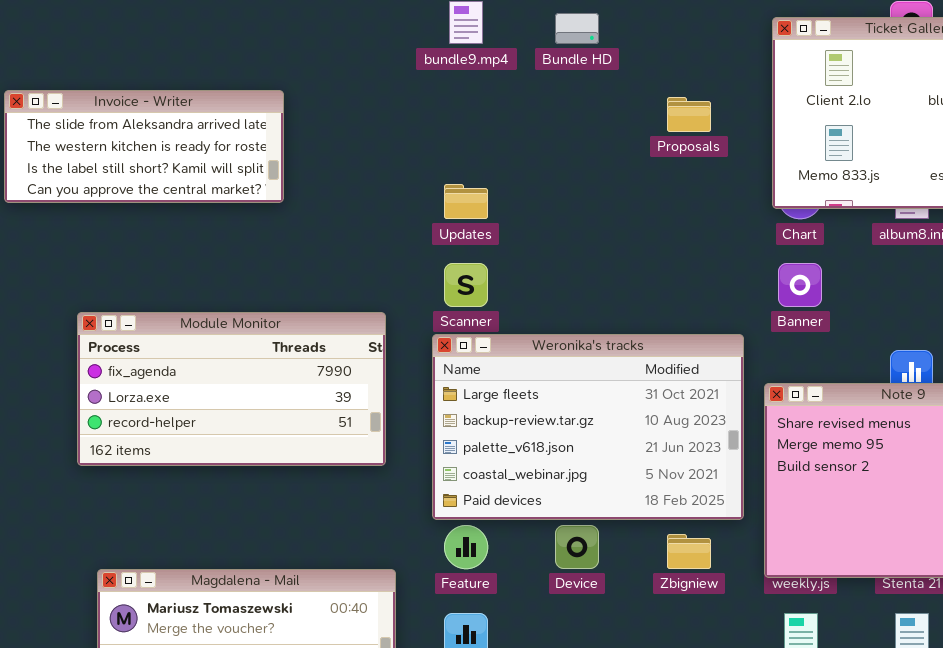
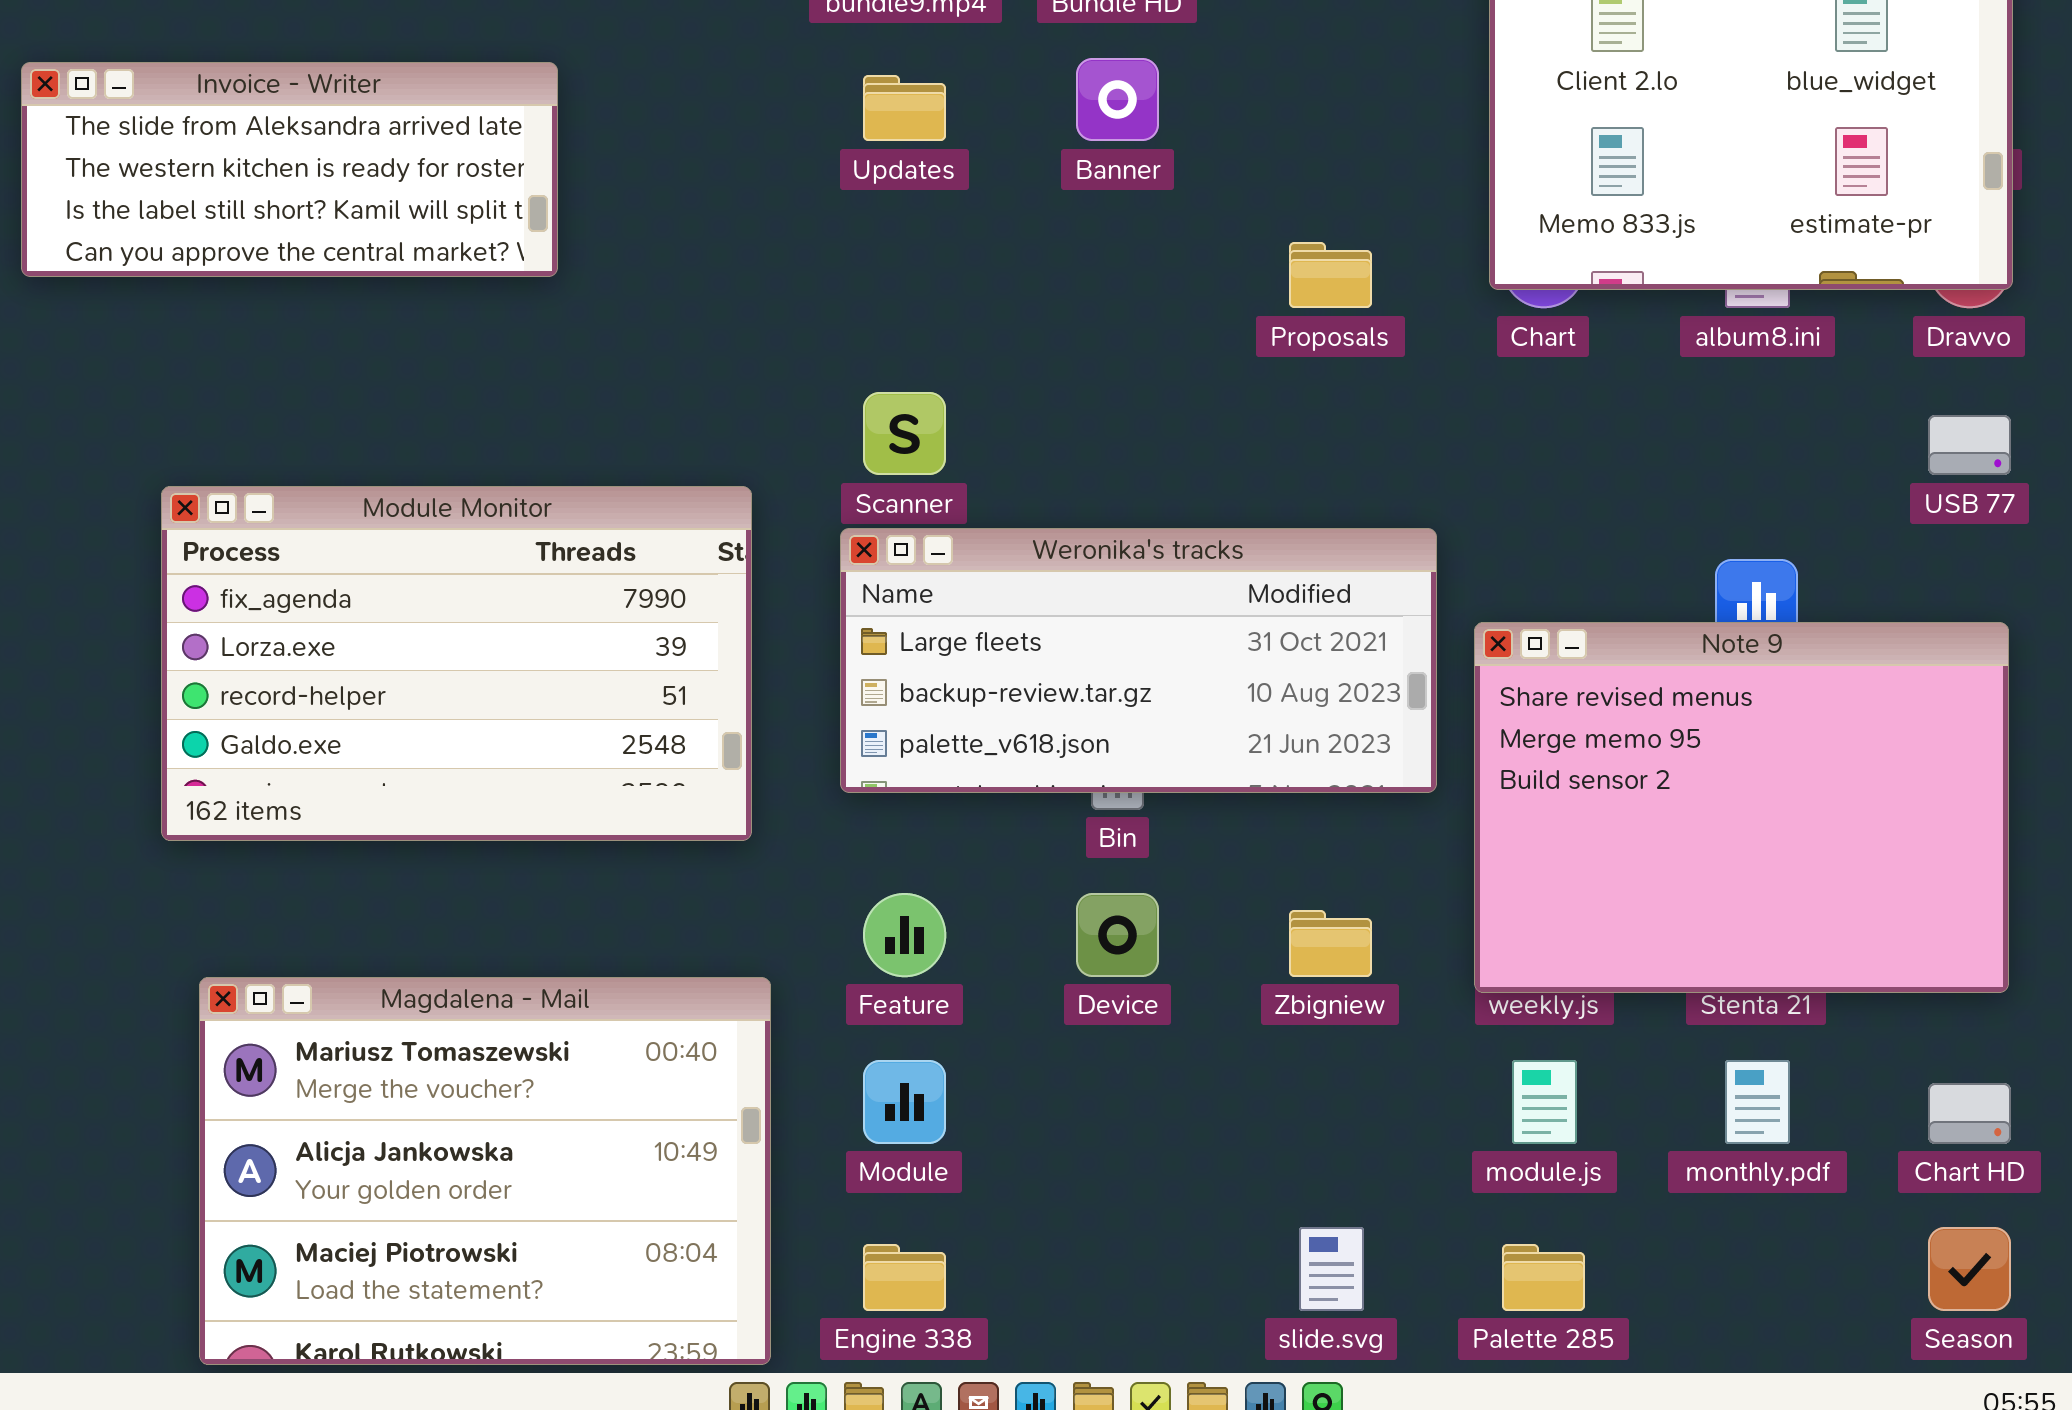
Proposals: [667,97,711,132] -> [1289,242,1372,308], moved
Updates: [444,184,488,219] -> [863,75,946,141], moved
Banner: [778,263,822,307] -> [1076,58,1159,141], moved
Module Monitor: [77,312,386,466] -> [161,486,752,841], resized
Weronika's tracks: [432,334,744,520] -> [840,528,1437,793], resized

